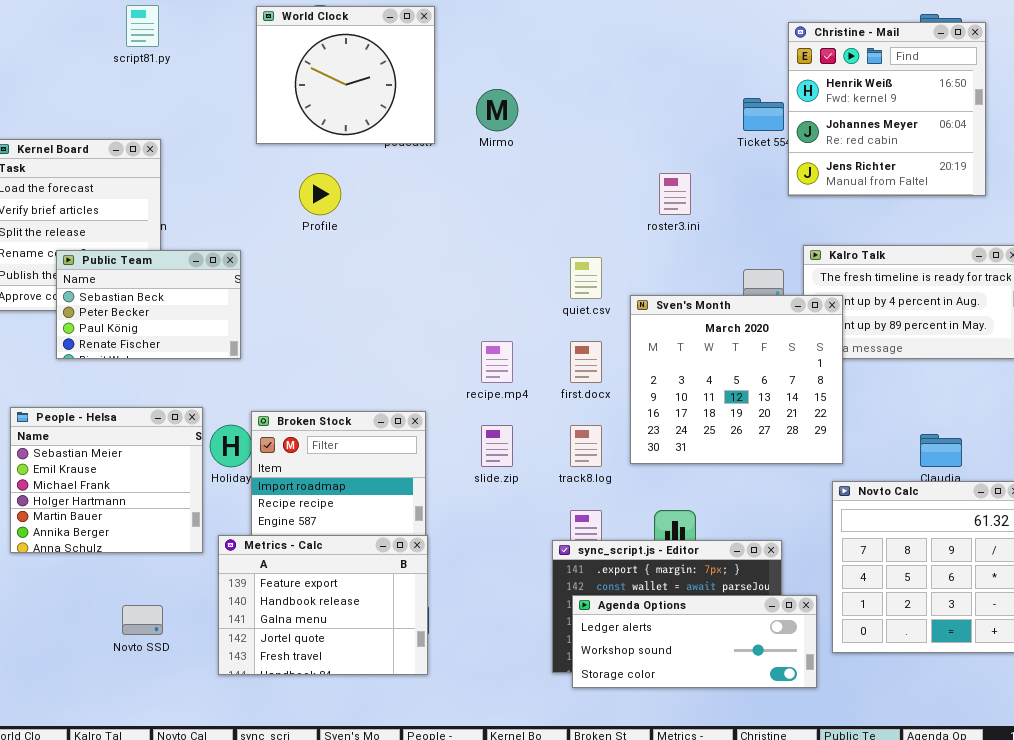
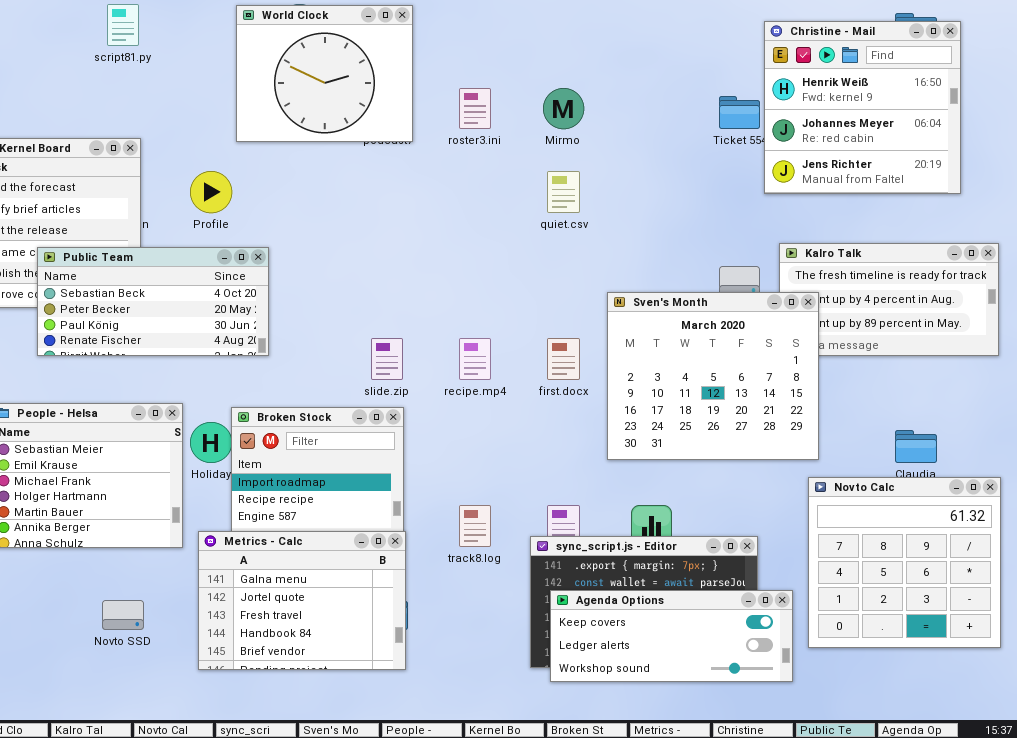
Mirmo: [476,89,518,131] -> [543,88,584,129], moved
Profile: [299,173,341,215] -> [190,171,232,213], moved
roster3.ini: [659,173,691,215] -> [459,88,491,129], moved
Public Team: [56,250,241,359] -> [37,247,269,356], resized
quiet.csv: [570,257,602,299] -> [547,171,580,213], moved
slide.zip: [481,425,513,467] -> [371,338,403,380], moved
track8.log: [570,425,602,467] -> [459,505,491,547], moved
Metrics - Calc: [218,535,428,675] -> [198,531,406,670], scrolled down 2 rows
Agenda Options: [572,595,817,688] -> [550,590,793,682], scrolled up 1 row

